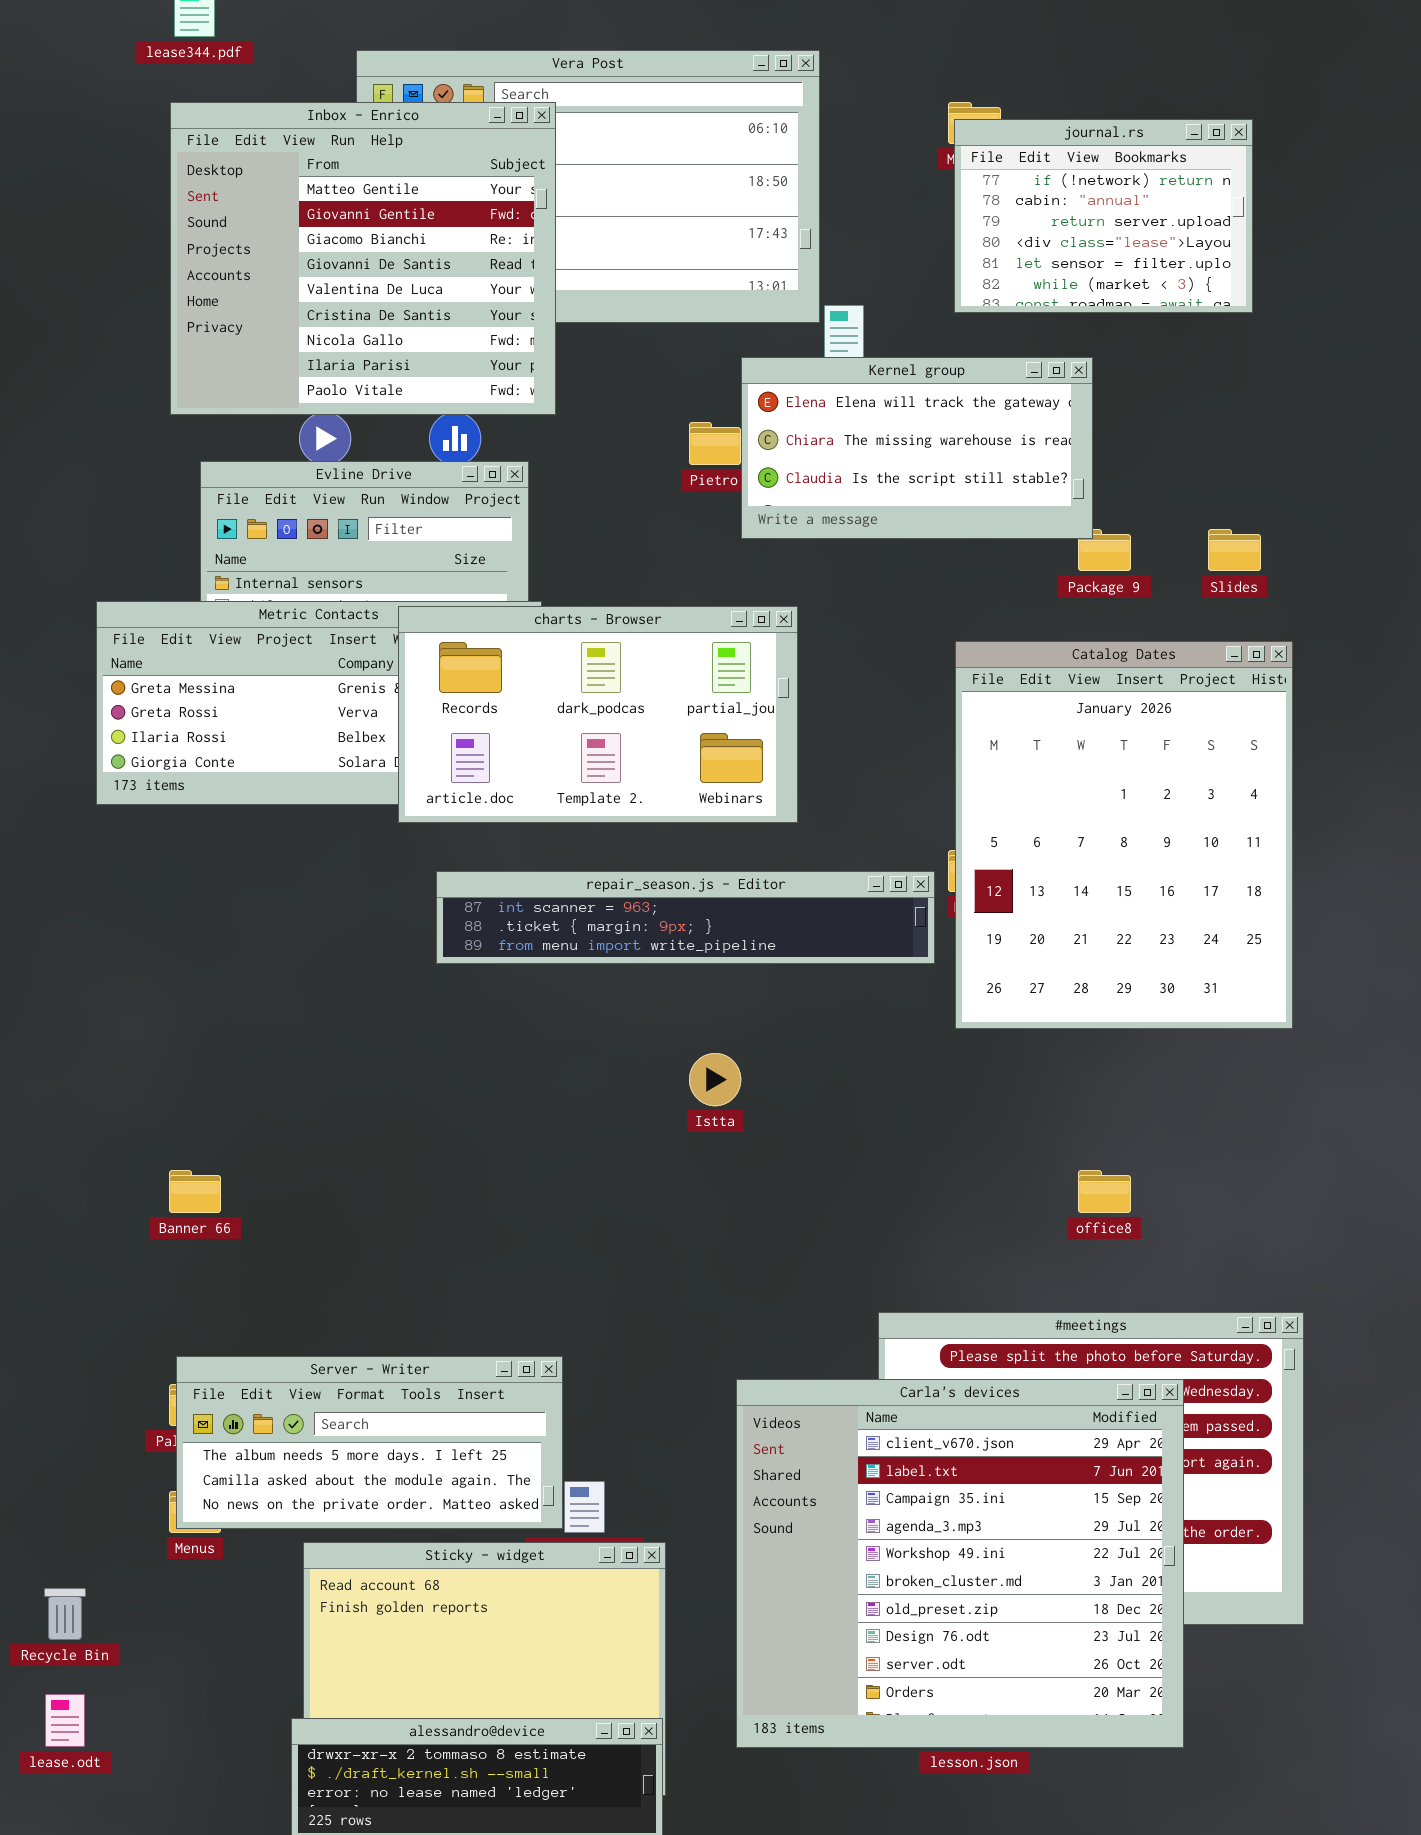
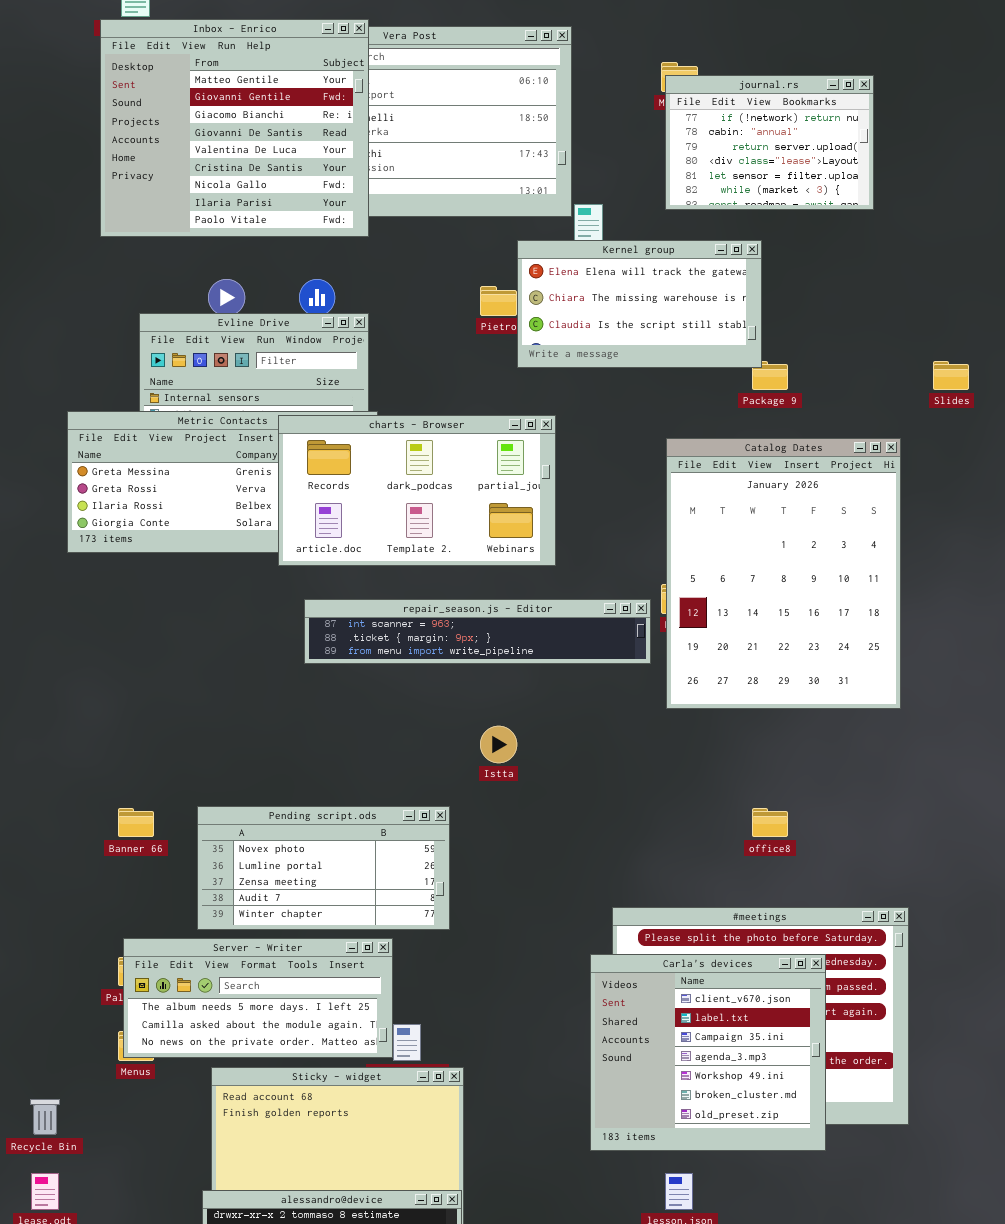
Inbox - Enrico: [170,102,556,415] -> [100,19,369,237], moved
Slides: [1208,529,1261,571] -> [933,361,969,390], moved
Pending script.ods: none -> [197,806,450,930], opened
Carla's devices: [736,1379,1184,1748] -> [590,954,826,1151], resized

